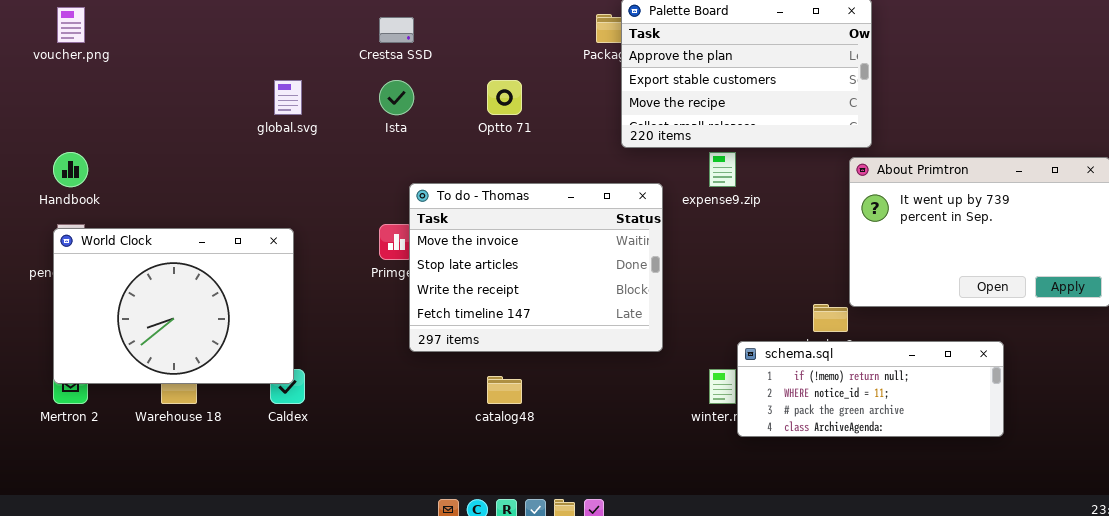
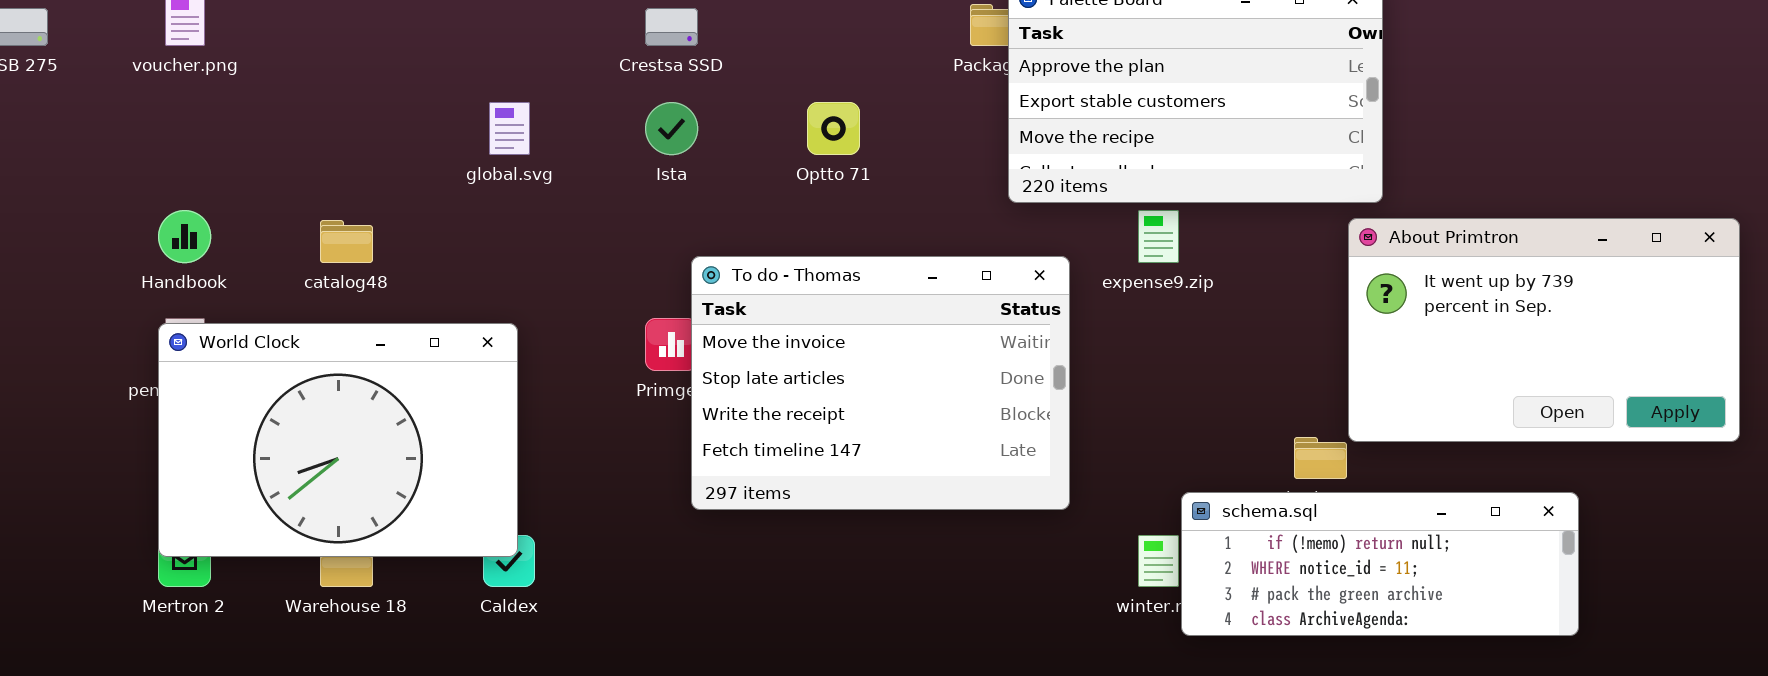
catalog48: [487,376,522,404] -> [320,220,373,263], moved

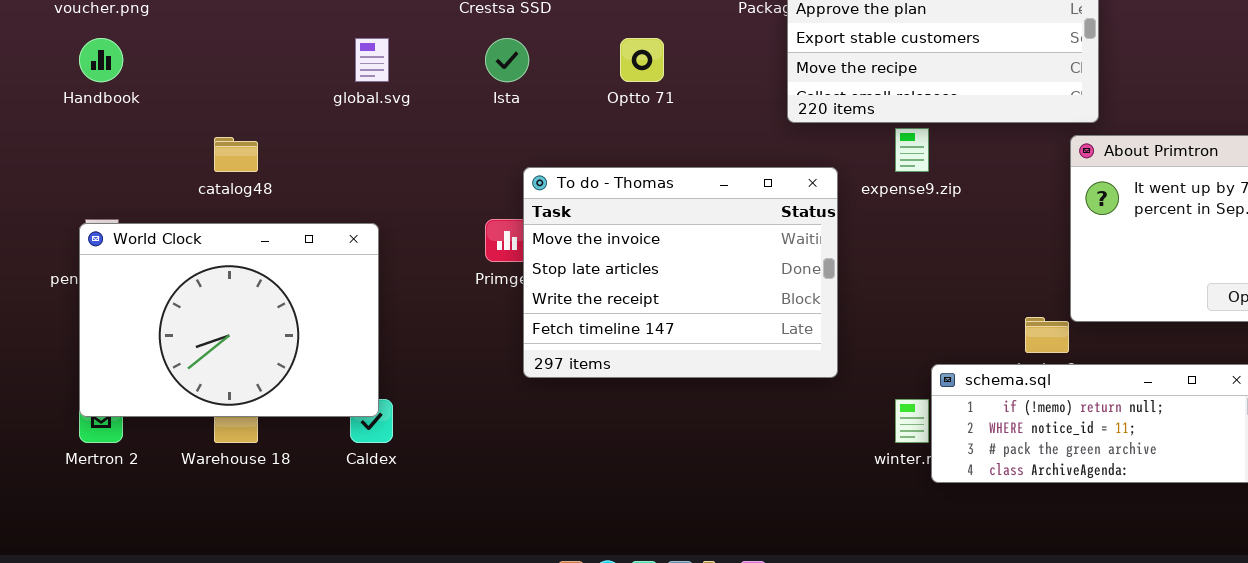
Handbook: [158,210,211,263] -> [79,38,123,82], moved

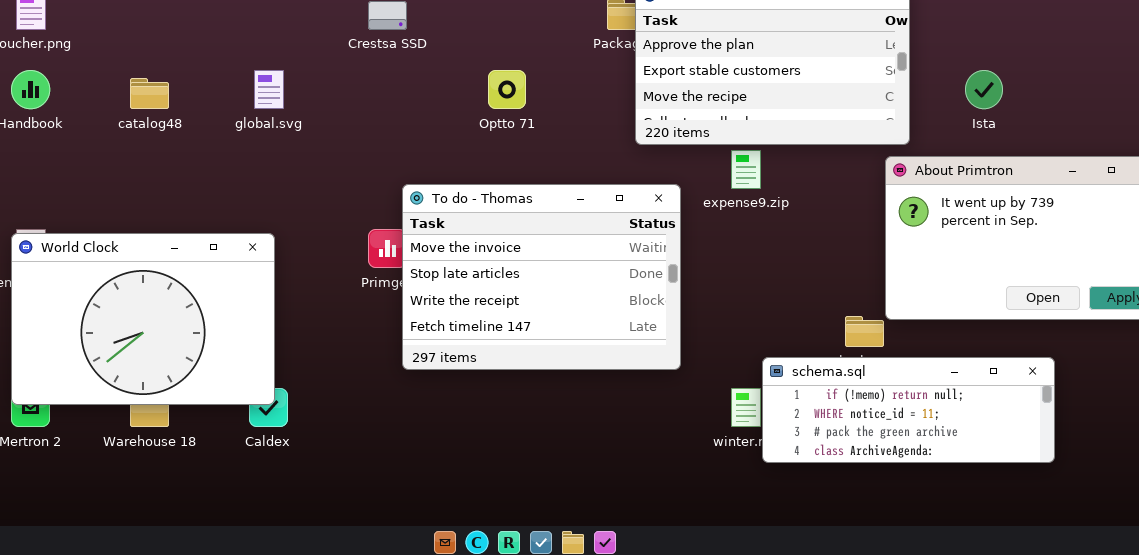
Ista: [485,38,529,82] -> [965,70,1003,109], moved
catalog48: [214,137,258,172] -> [130,78,169,109], moved

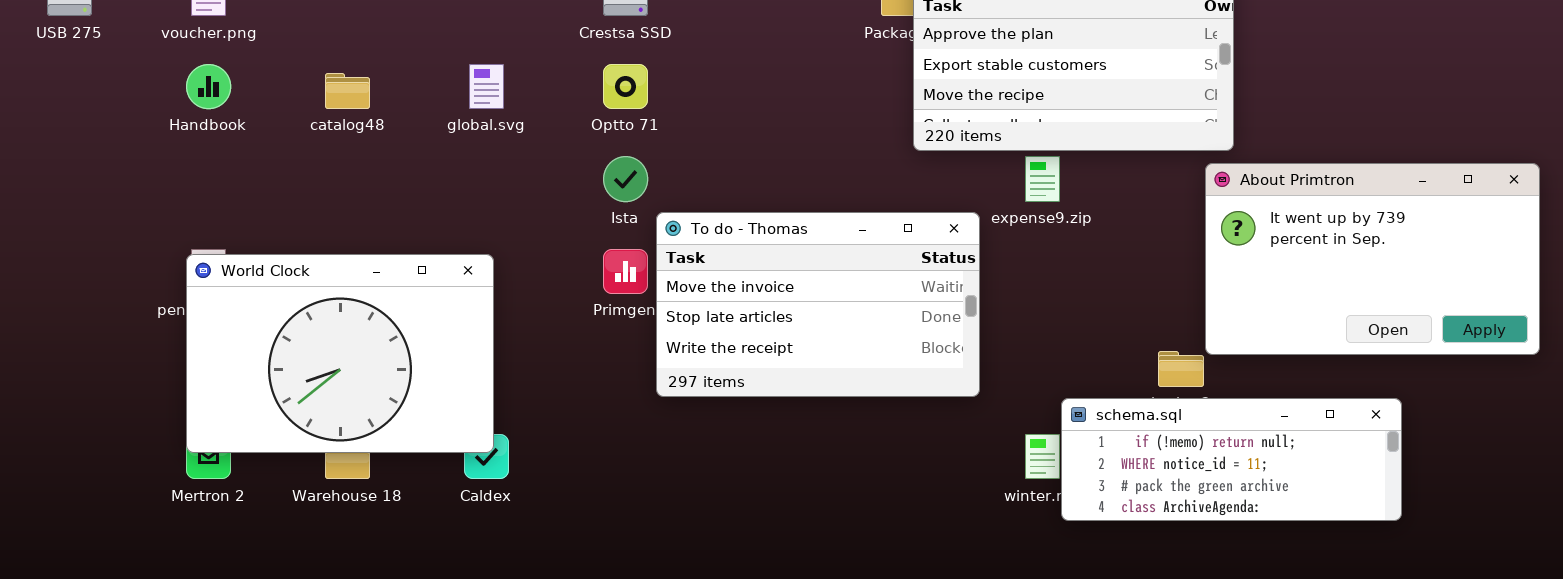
Optto 71: [488,70,526,109] -> [603,64,648,109], moved
Ista: [965,70,1003,109] -> [603,156,648,202], moved
To do - Thomas: [402,184,681,370] -> [656,212,980,397], moved, resized

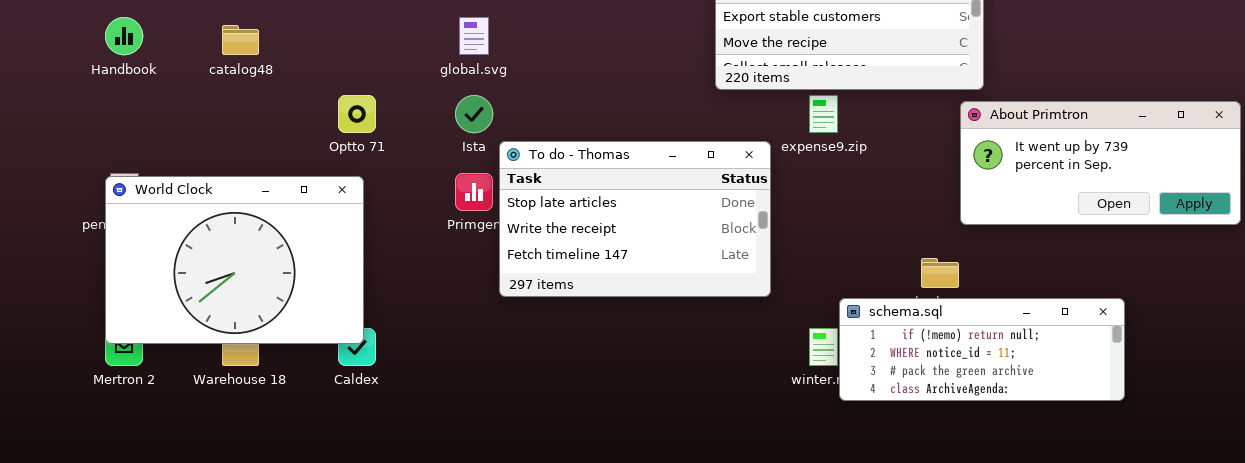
global.svg: [469,64,504,109] -> [459,17,489,55], moved
Optto 71: [603,64,648,109] -> [338,95,376,133], moved
About Primtron: [1205,163,1540,355] -> [960,101,1241,225], resized
To do - Thomas: [656,212,980,397] -> [499,141,771,297], scrolled down 1 row

